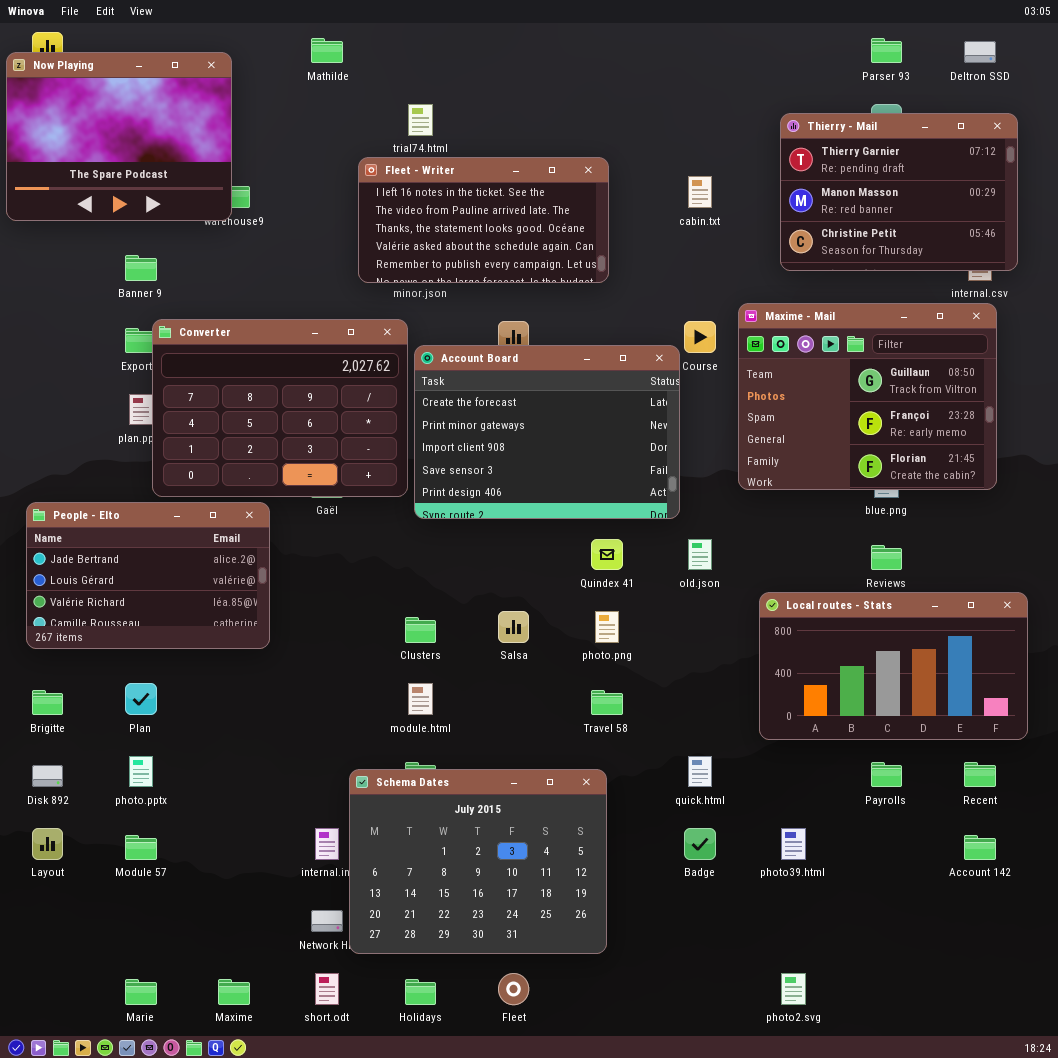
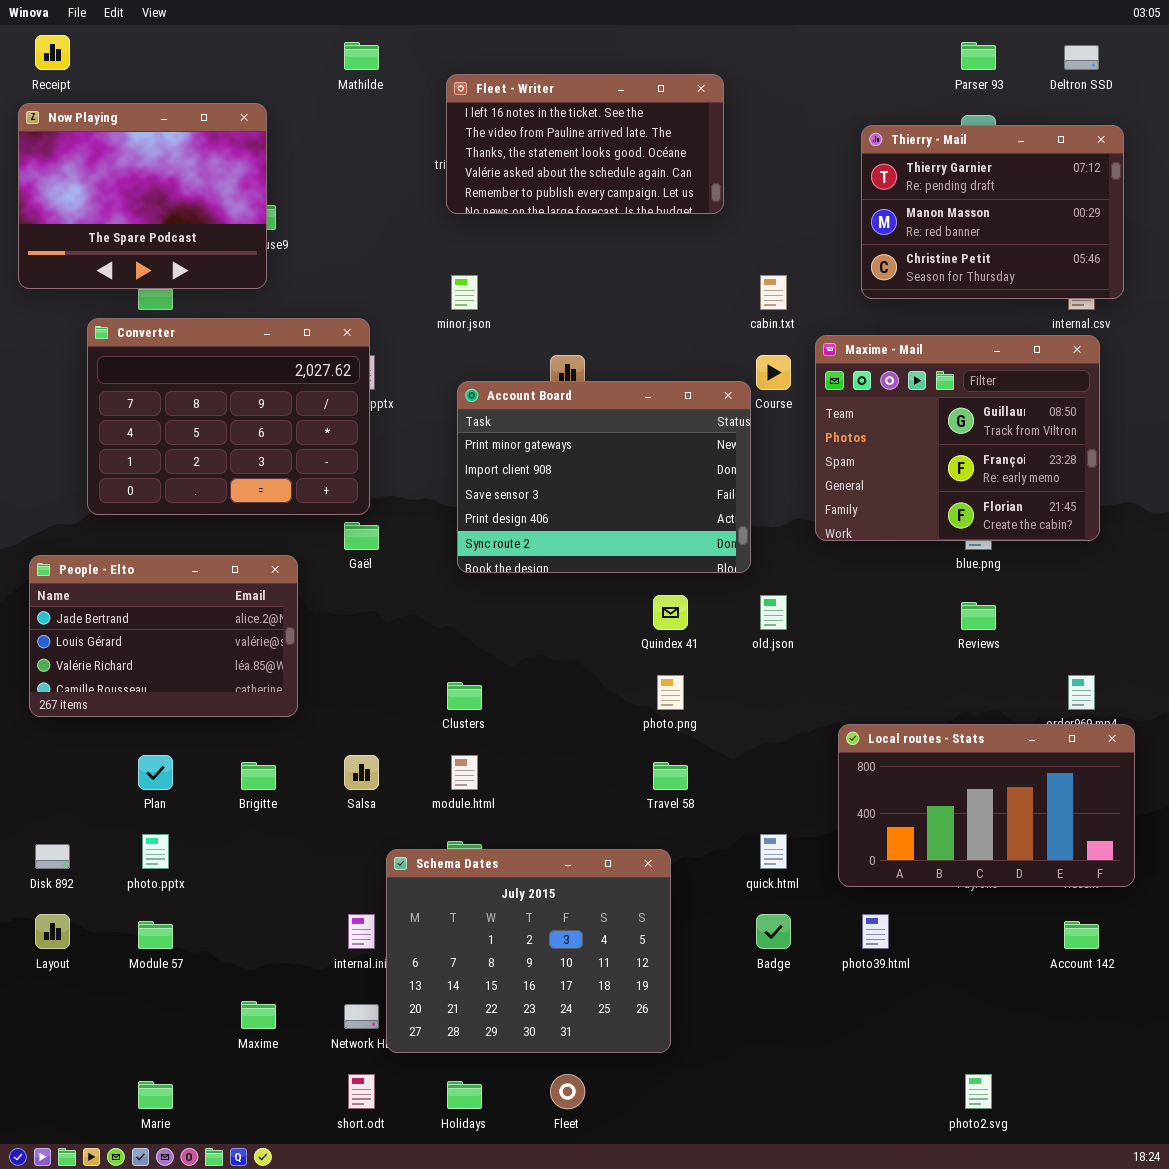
Now Playing: [6,52,232,221] -> [18,103,267,289], moved
Fleet - Writer: [358,157,609,283] -> [446,74,724,214], moved
cabin.txt: [688,176,712,208] -> [760,275,787,310], moved
Converter: [152,319,408,497] -> [87,318,370,515], moved
Account Board: [414,345,680,519] -> [457,381,751,573], scrolled down 1 row
Local routes - Stats: [759,592,1028,740] -> [838,724,1135,887], moved
Salsa: [498,611,529,643] -> [344,755,379,790], moved
Brigitte: [32,690,63,715] -> [241,762,276,790], moved
photo2.svg: [781,973,806,1005] -> [965,1074,992,1109], moved
Maxime: [218,979,250,1005] -> [241,1001,276,1029], moved

